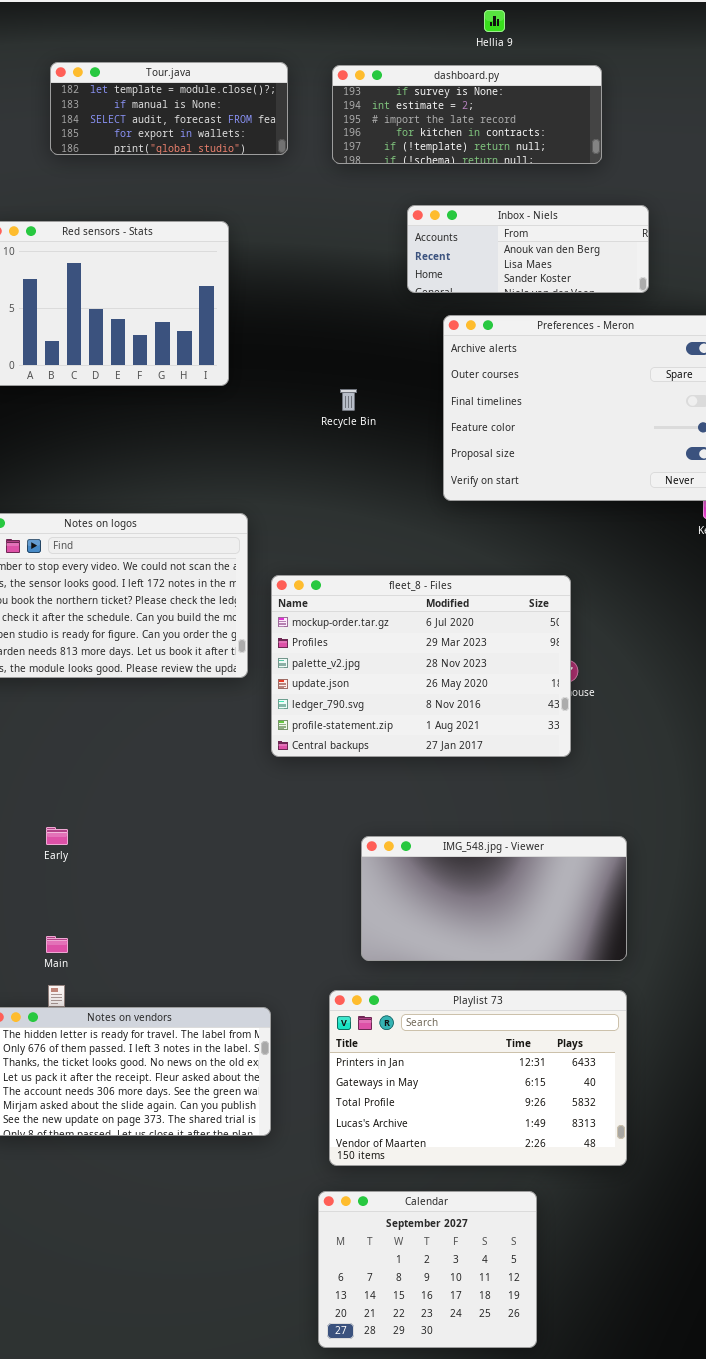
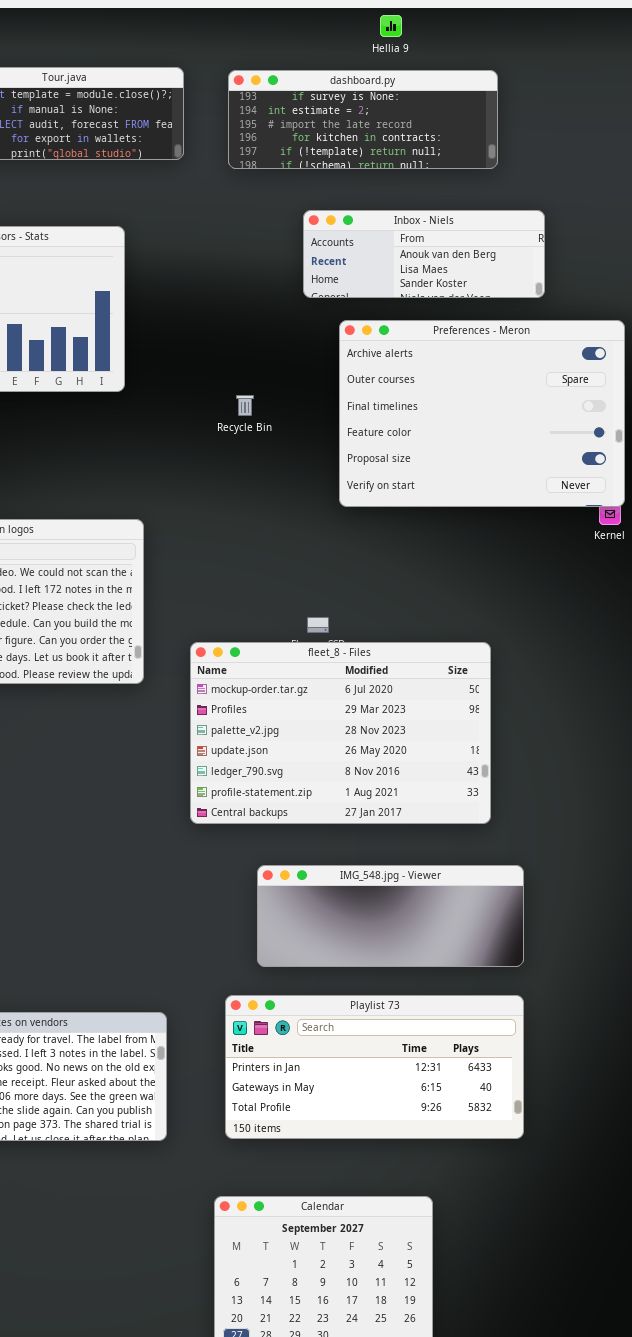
fleet_8 - Files: [271,575,571,757] -> [190,642,491,824], moved
IMG_548.jpg - Viewer: [361,836,627,961] -> [257,865,524,967], resized
Playlist 73: [329,990,627,1166] -> [225,995,524,1139], resized

